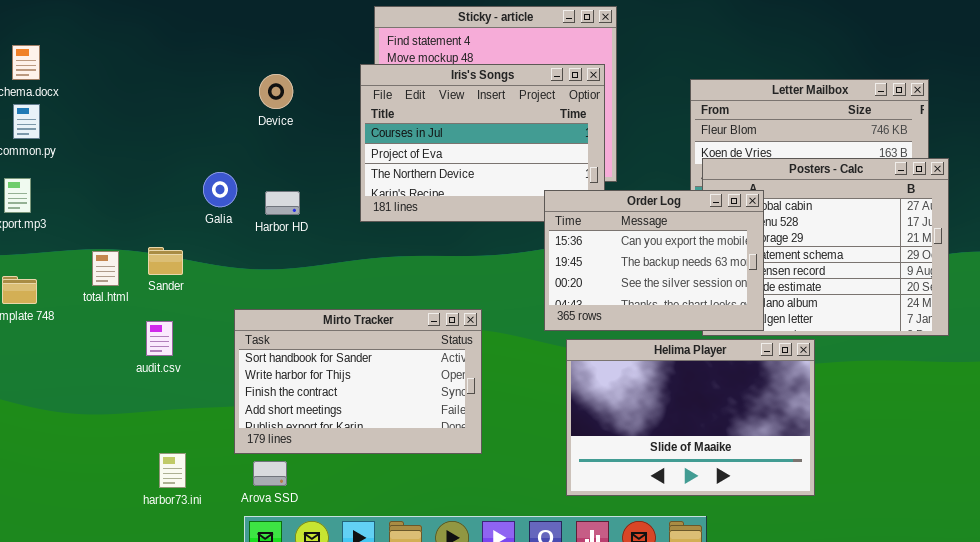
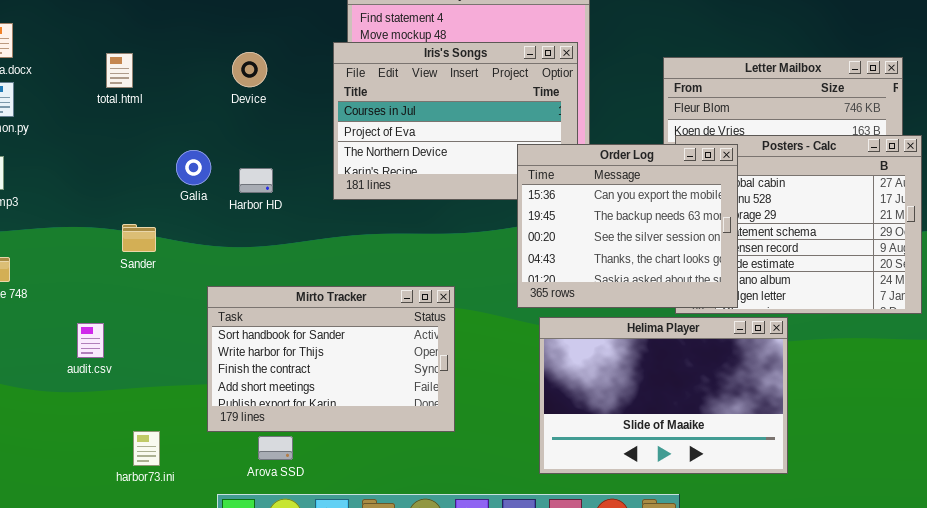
Order Log: [544,190,764,331] -> [517,144,738,308], resized
total.html: [92,251,119,286] -> [106,53,133,88], moved
audit.csv: [146,321,173,356] -> [77,323,104,358], moved
Arova SSD: [253,461,287,486] -> [258,436,293,460], moved

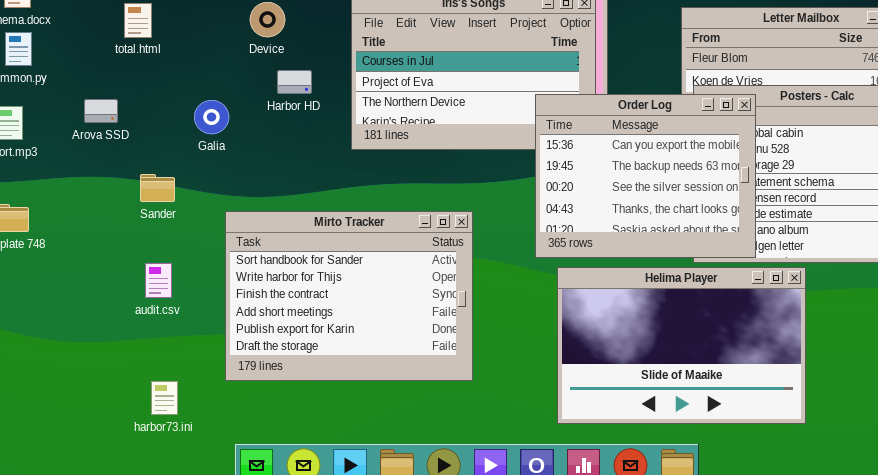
Harbor HD: [239,168,273,193] -> [277,70,312,94], moved
Mirto Tracker: [207,286,455,432] -> [225,211,473,381], resized
audit.csv: [77,323,104,358] -> [145,263,172,298], moved
Arova SSD: [258,436,293,460] -> [84,99,118,123], moved

